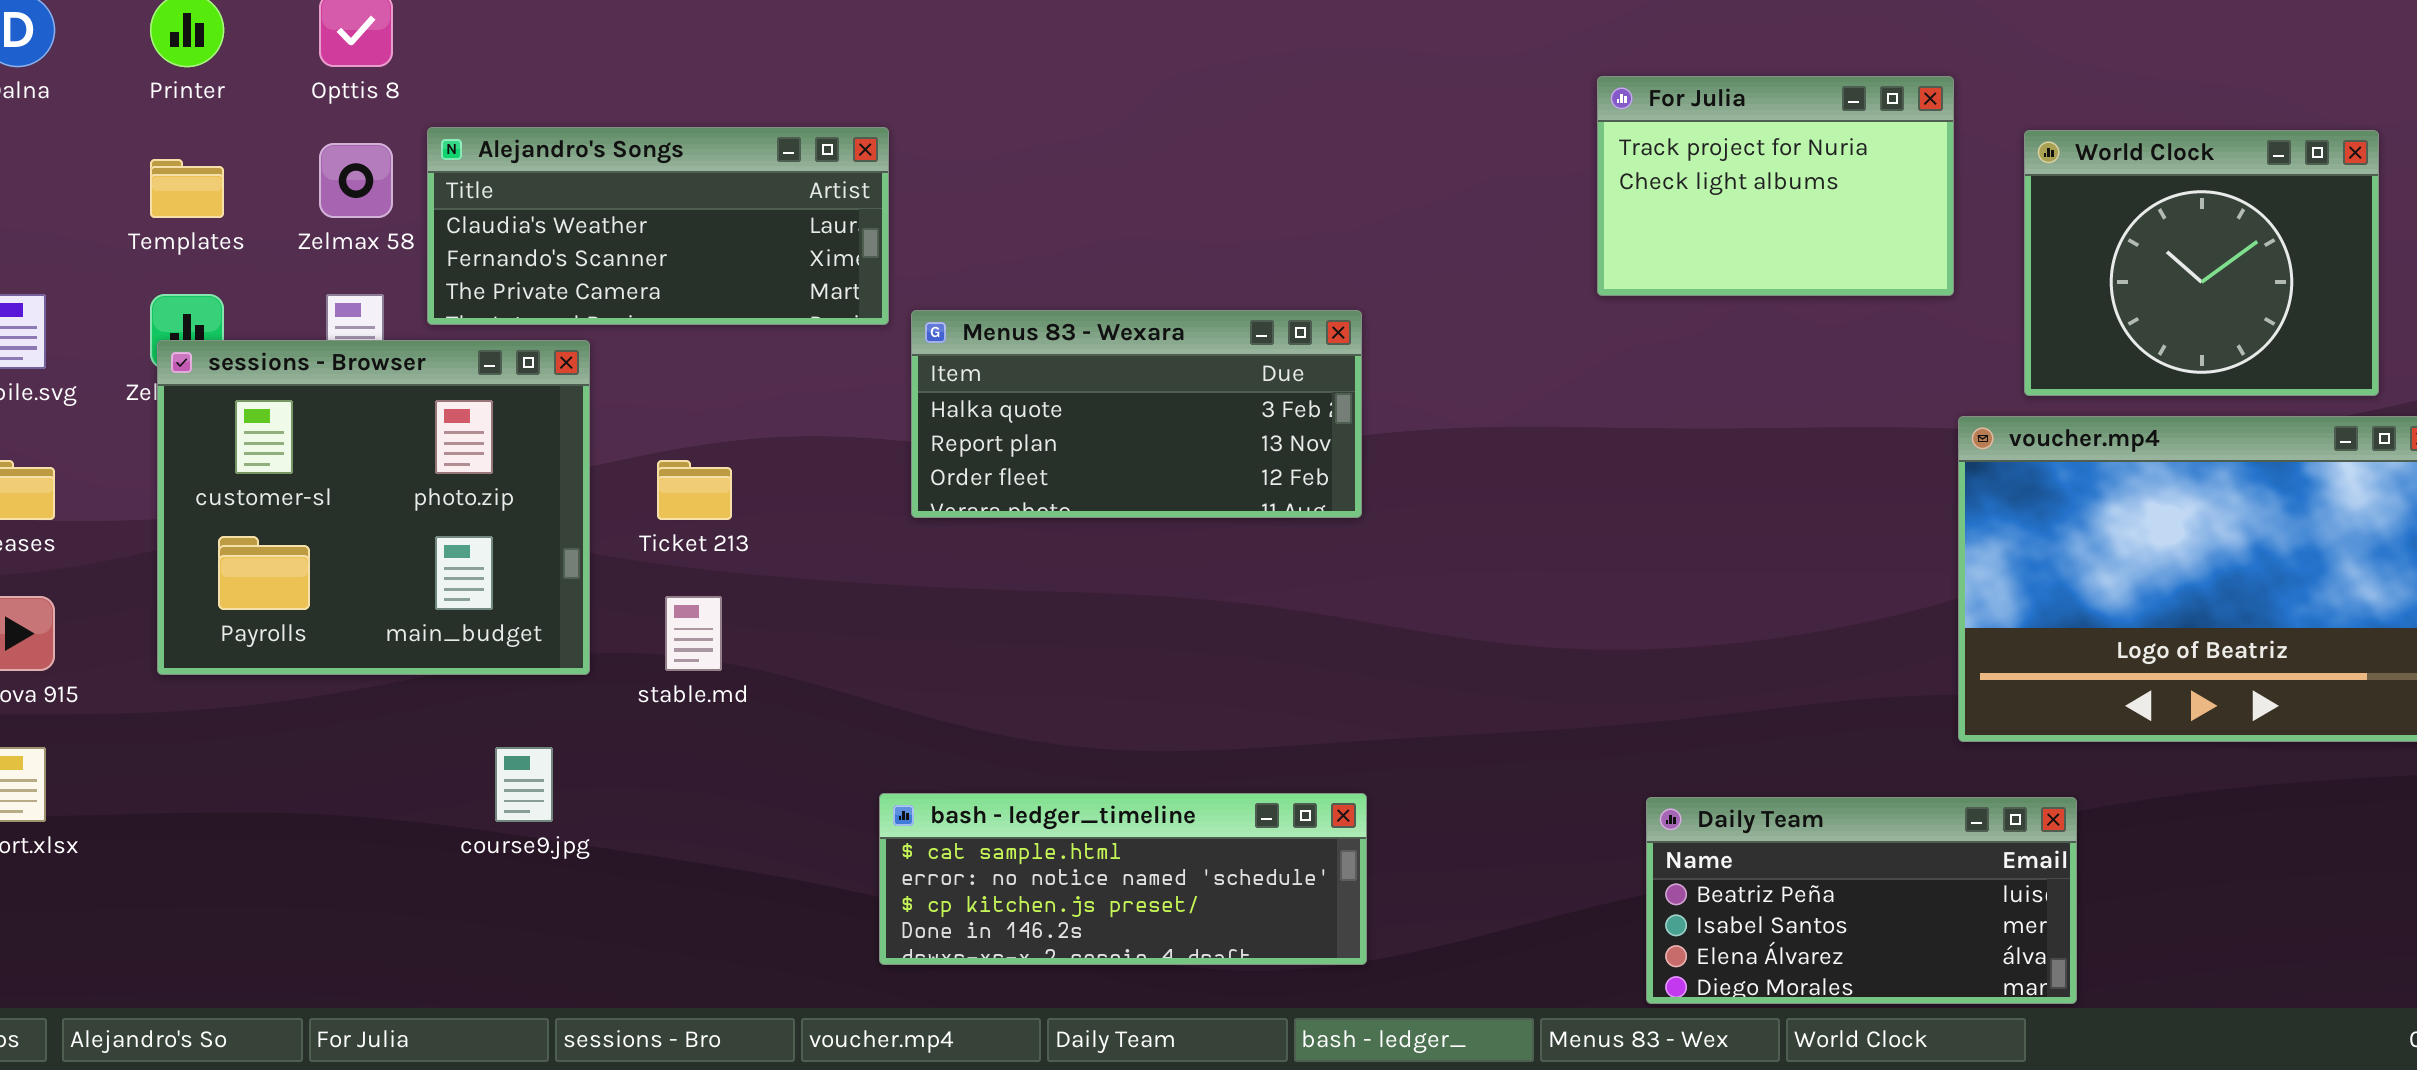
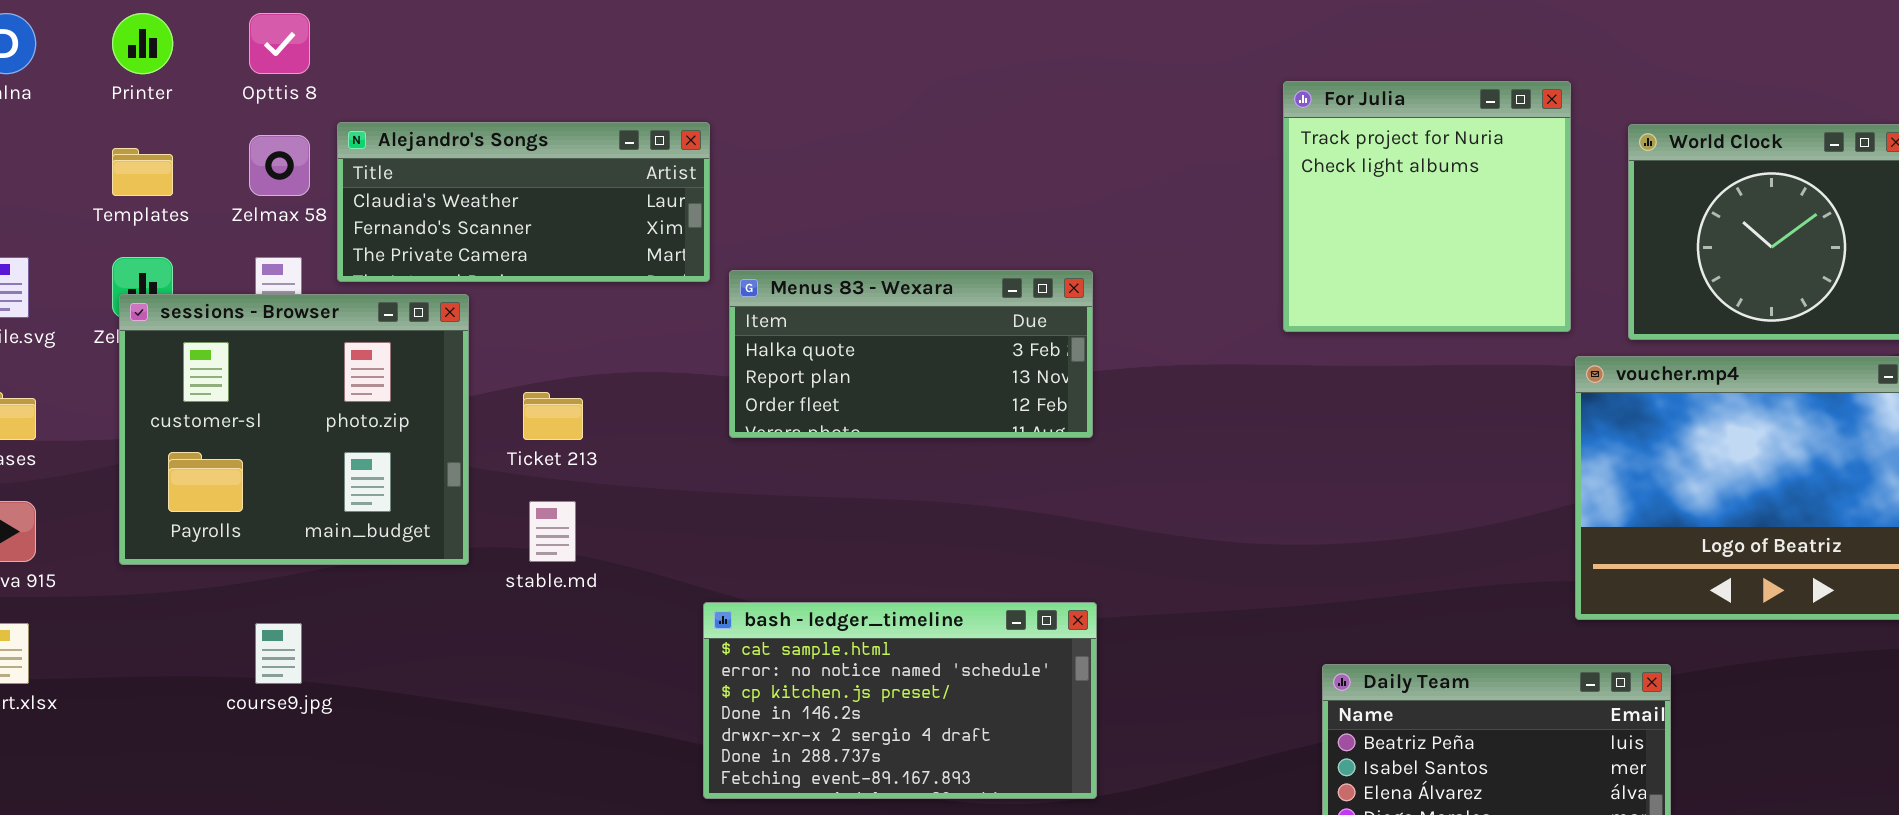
For Julia: [1597,76,1954,296] -> [1283,81,1571,332], resized
course9.jpg: [495,747,553,822] -> [255,623,302,684], moved
bash - ledger_timeline: [879,793,1367,965] -> [703,602,1097,799], resized

